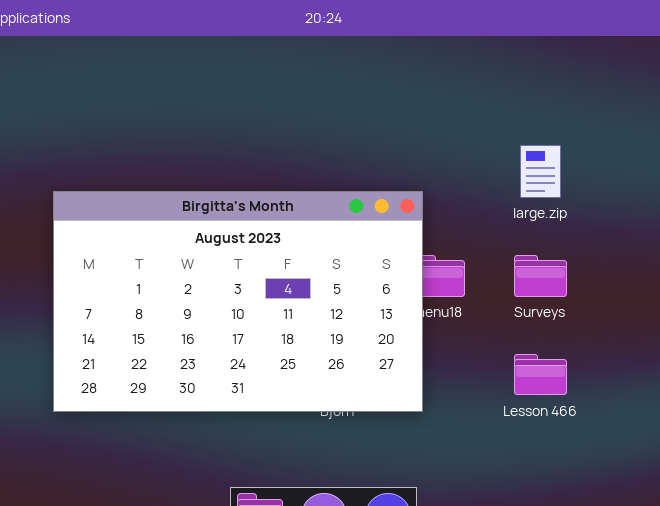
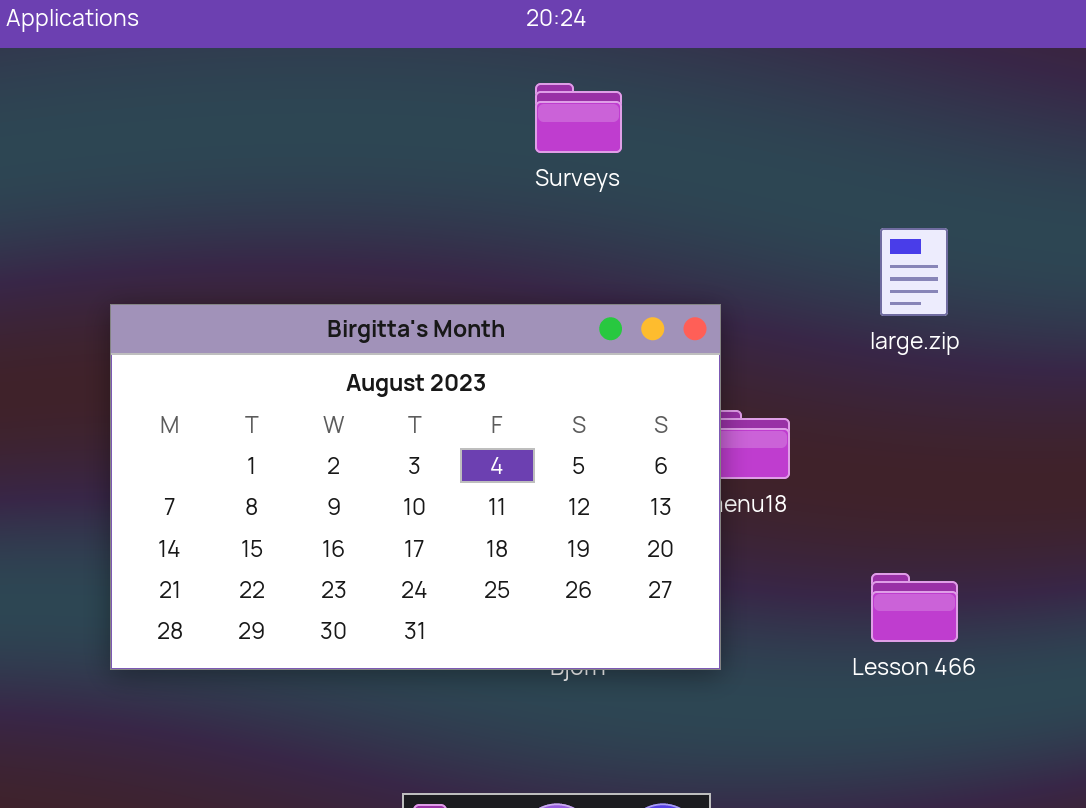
Surveys: [514,255,567,297] -> [535,83,622,153], moved

